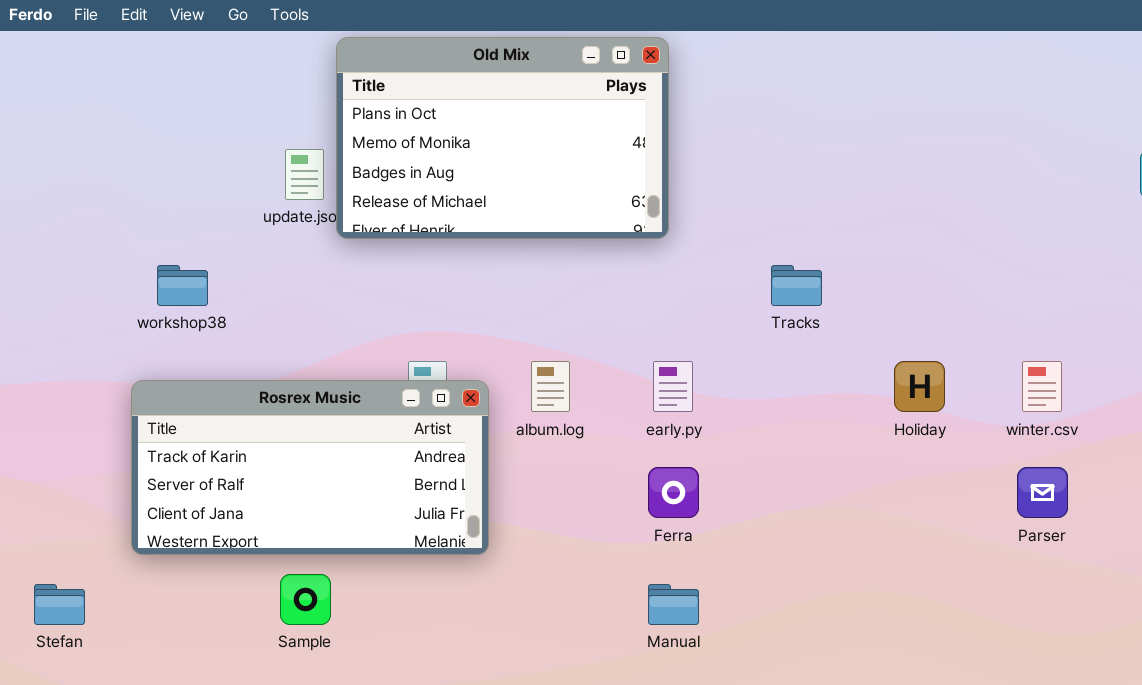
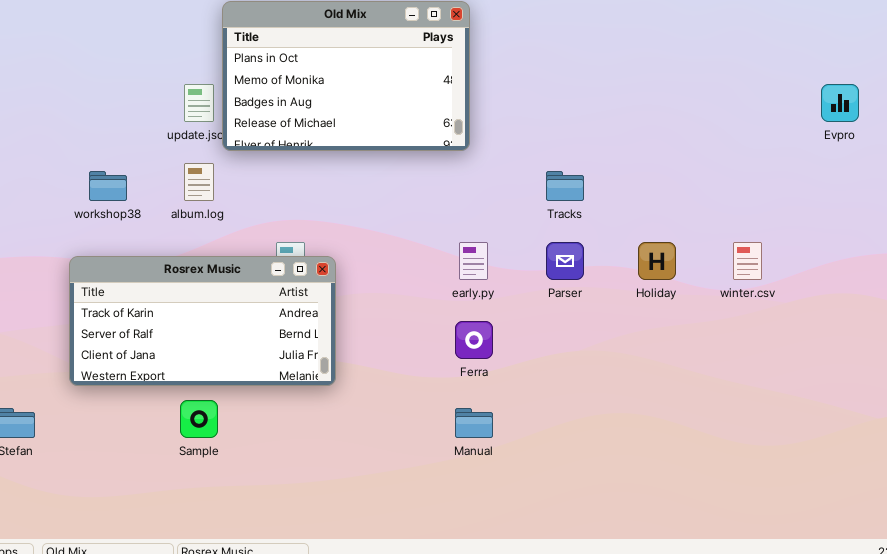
album.log: [531,361,570,412] -> [184,163,214,201], moved
Parser: [1017,467,1068,518] -> [546,242,584,280], moved

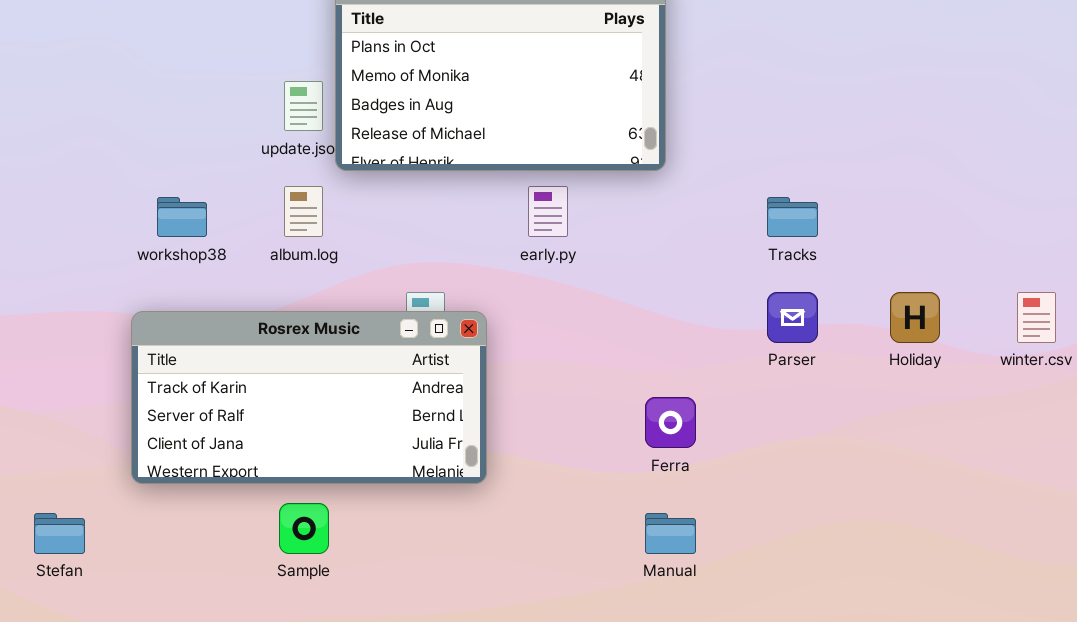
early.py: [459,242,488,280] -> [528,186,568,237], moved

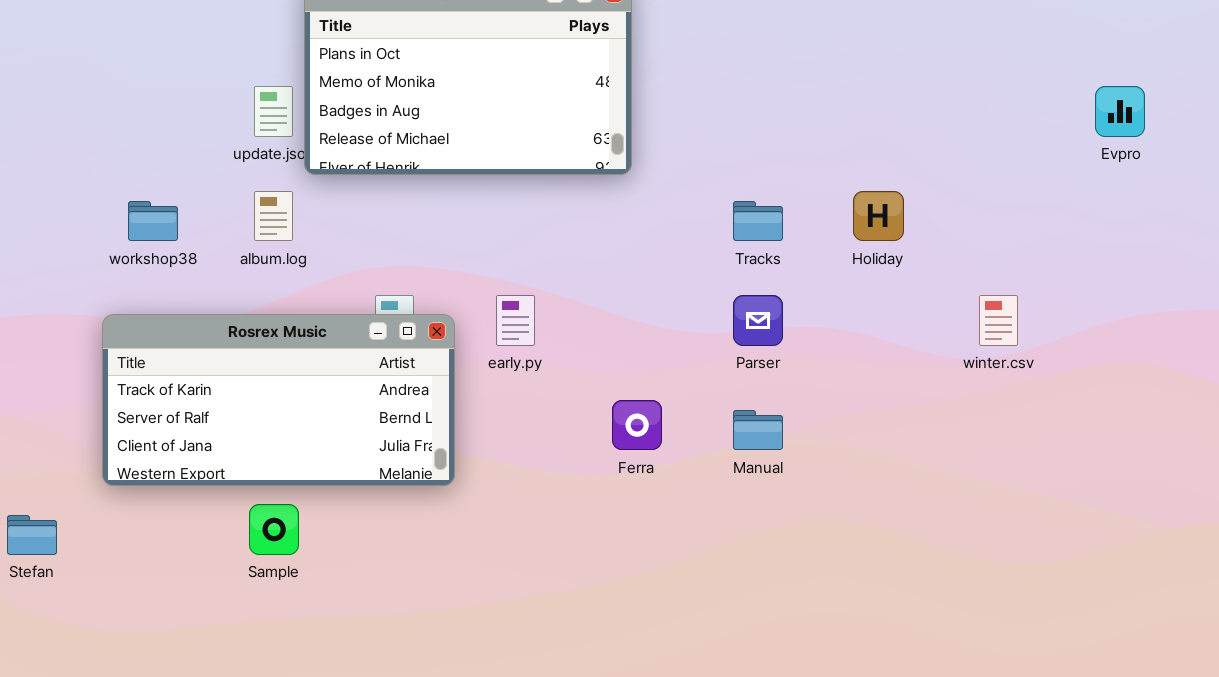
early.py: [528,186,568,237] -> [496,295,535,346], moved
Holiday: [890,292,940,343] -> [853,191,904,241], moved
Manual: [645,513,696,554] -> [733,410,783,450], moved

